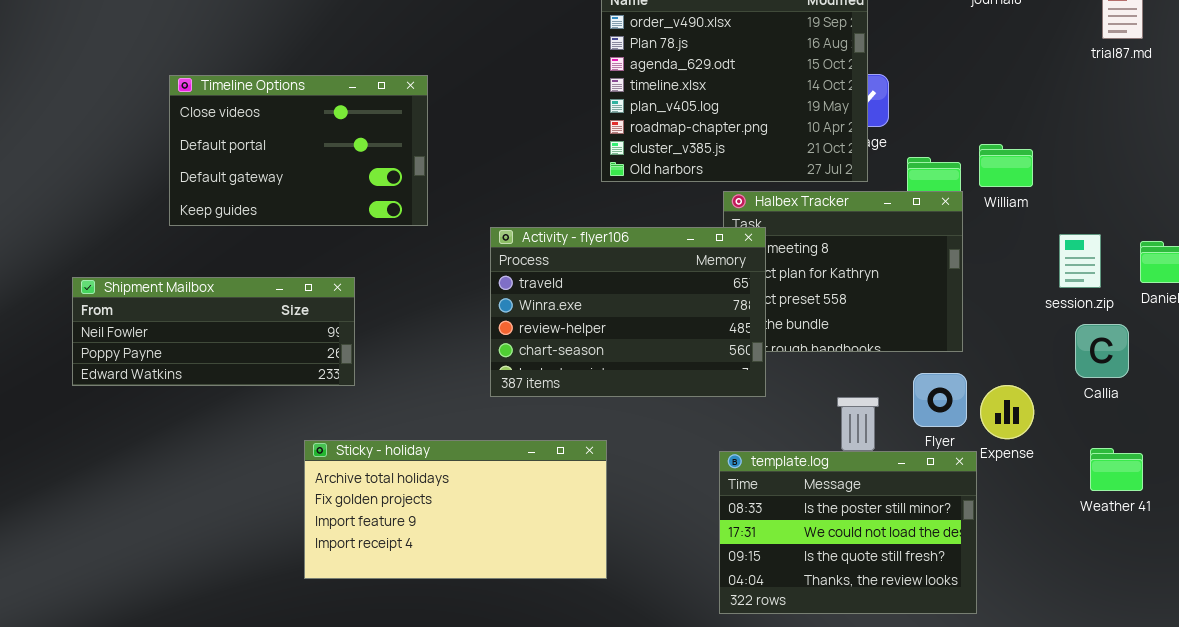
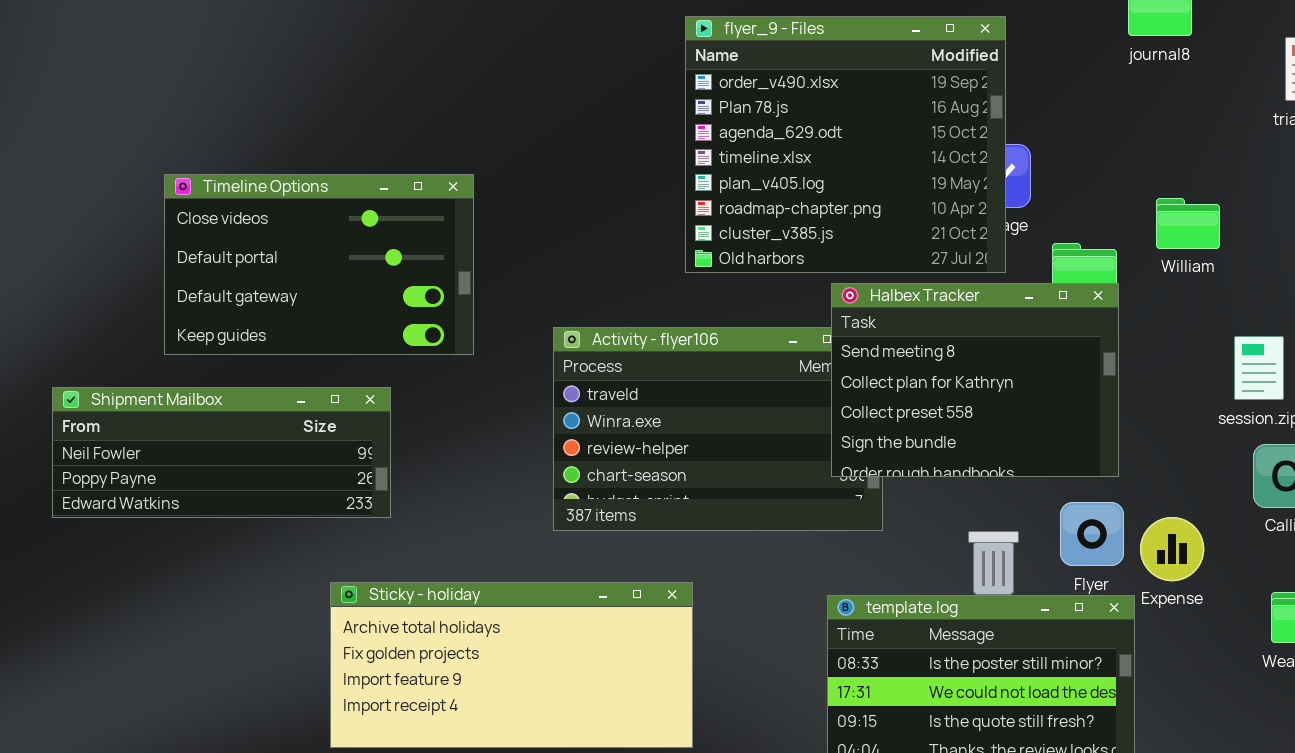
Timeline Options: [169,75,428,226] -> [164,174,474,355], moved
William: [979,144,1033,187] -> [1156,198,1220,249], moved
Halbex Tracker: [723,191,963,352] -> [831,283,1119,477], raised

